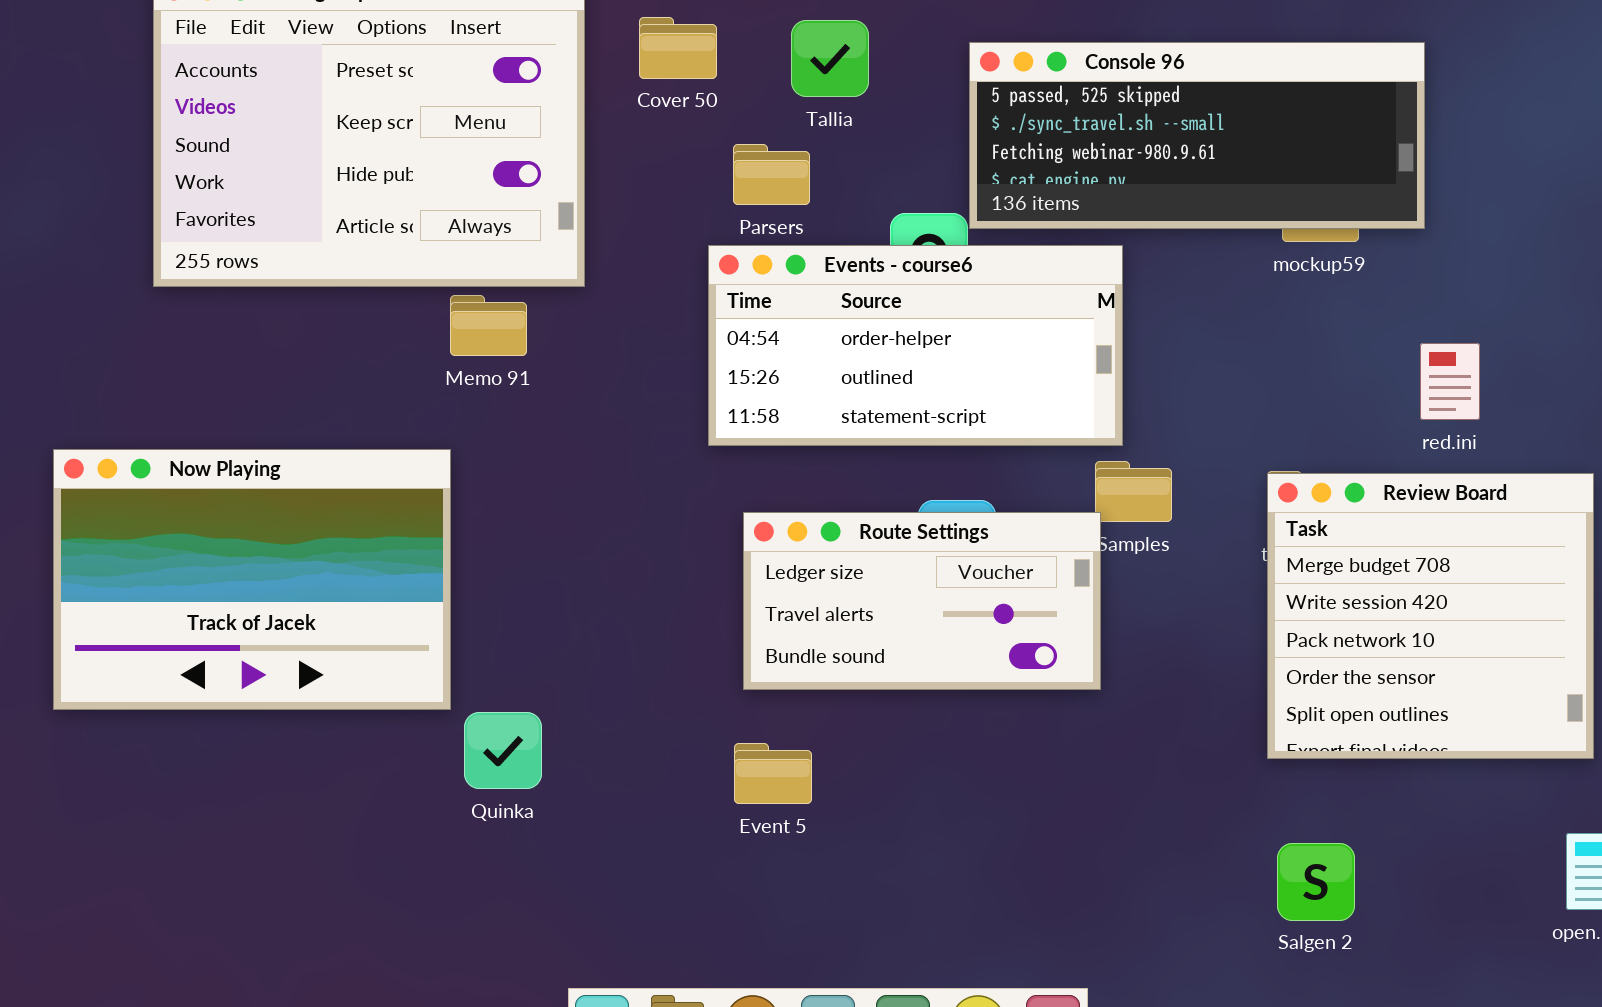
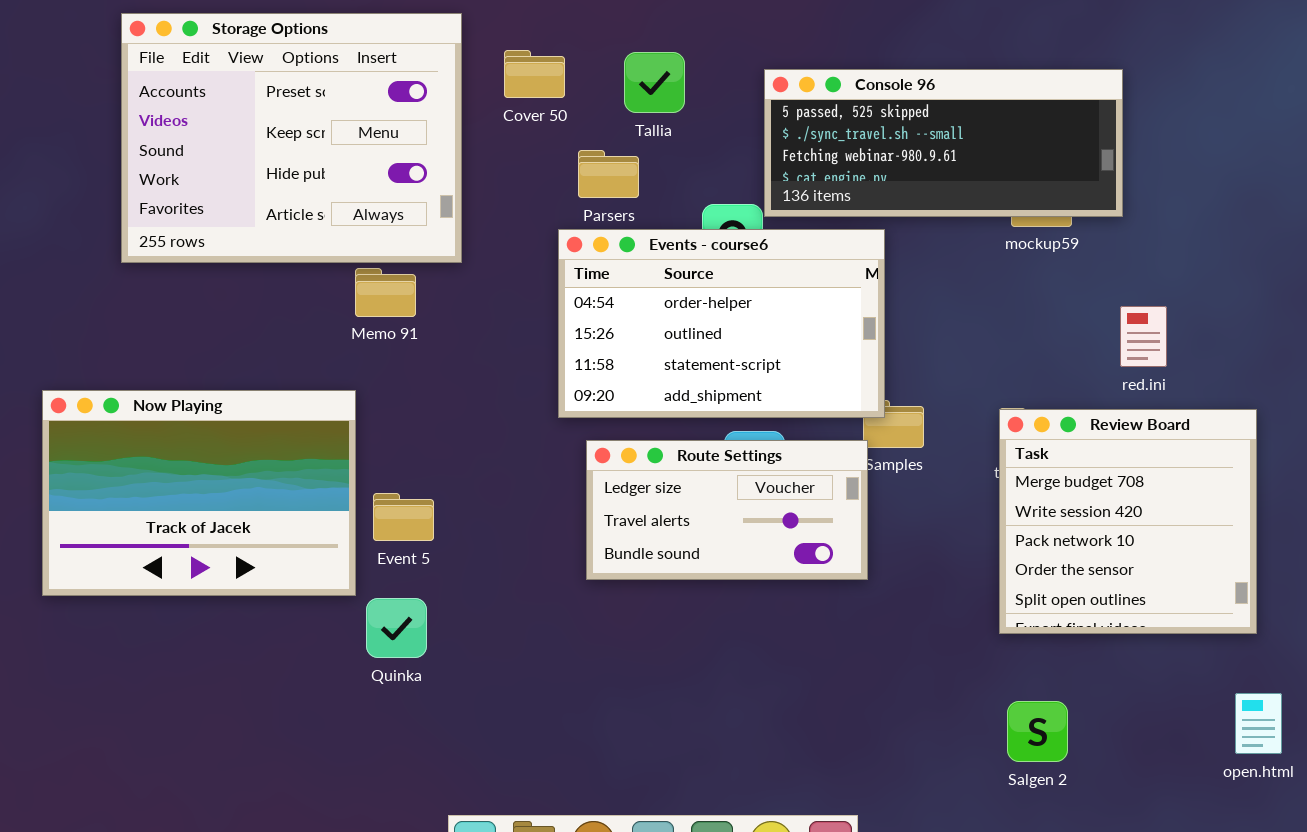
Events - course6: [708,245,1123,446] -> [558,229,885,418], resized
Event 5: [734,743,812,804] -> [373,493,434,541], moved

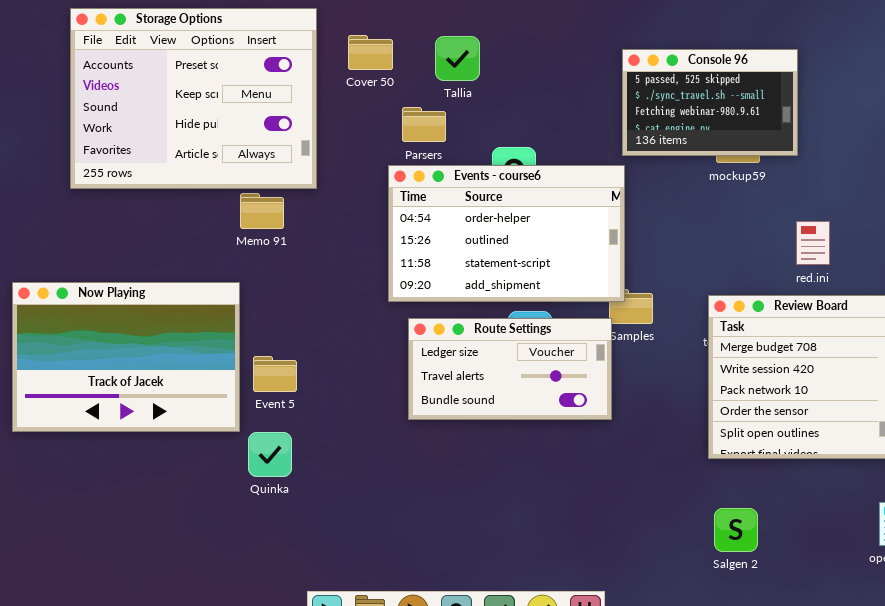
Console 96: [764,69,1123,217] -> [622,49,798,156], resized

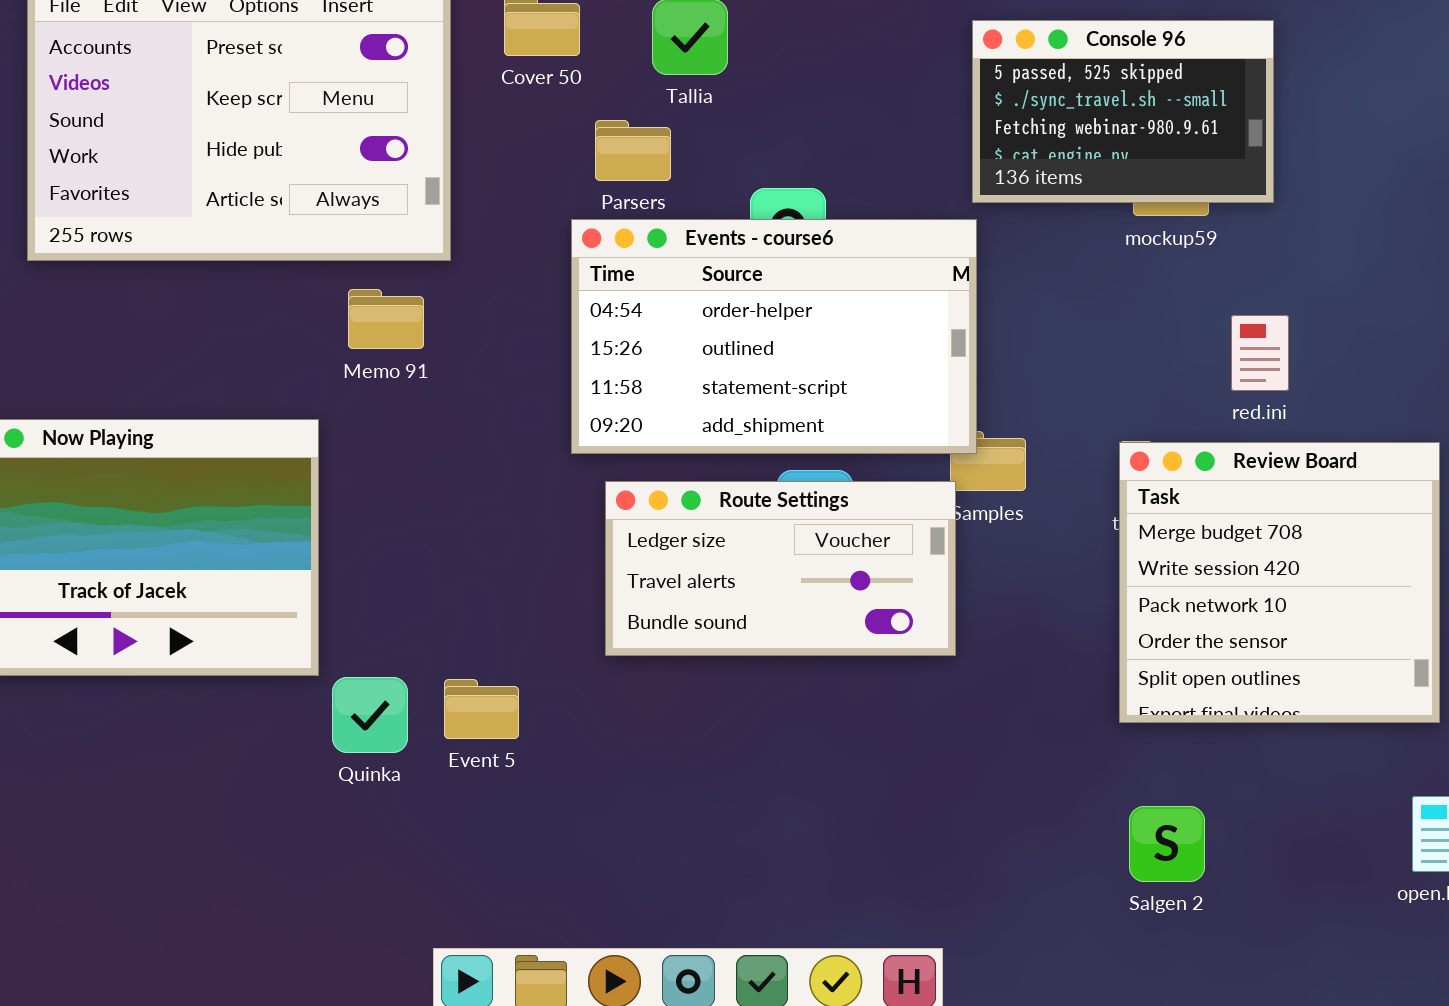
Memo 91: [240,193,284,229] -> [348,289,424,349], moved
red.ini: [796,221,830,265] -> [1231,315,1289,391], moved
Event 5: [253,356,297,392] -> [444,679,519,739], moved

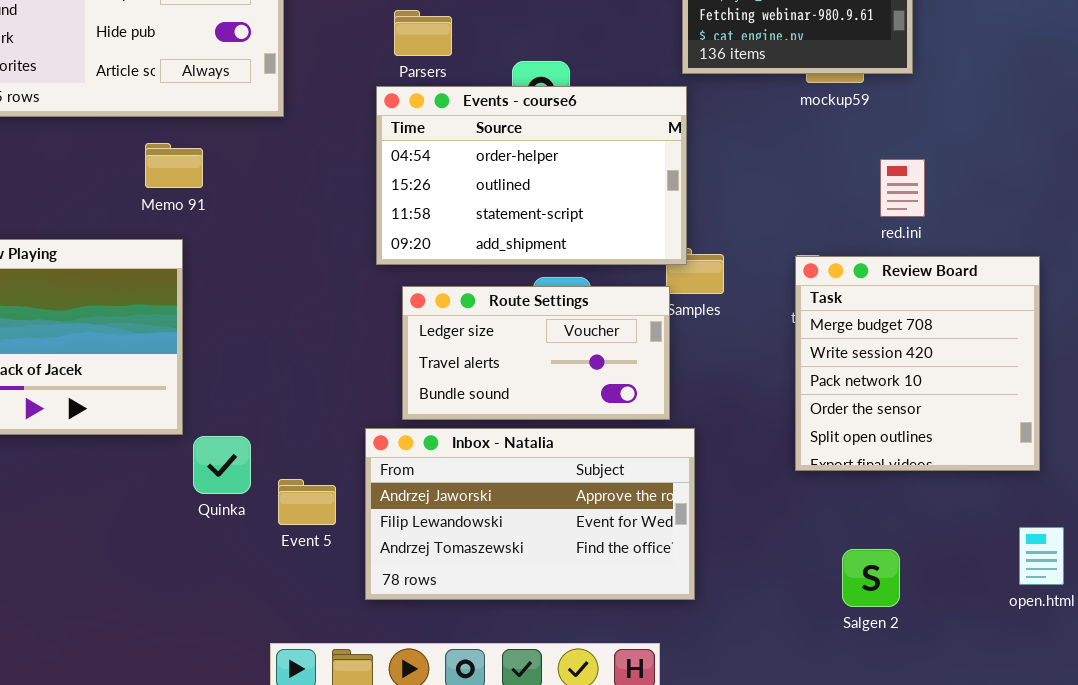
Memo 91: [348,289,424,349] -> [145,143,203,188], moved
Inbox - Natalia: none -> [365,428,695,600], opened
Event 5: [444,679,519,739] -> [278,479,336,525], moved
Salgen 2: [1129,806,1205,882] -> [842,549,900,607], moved

